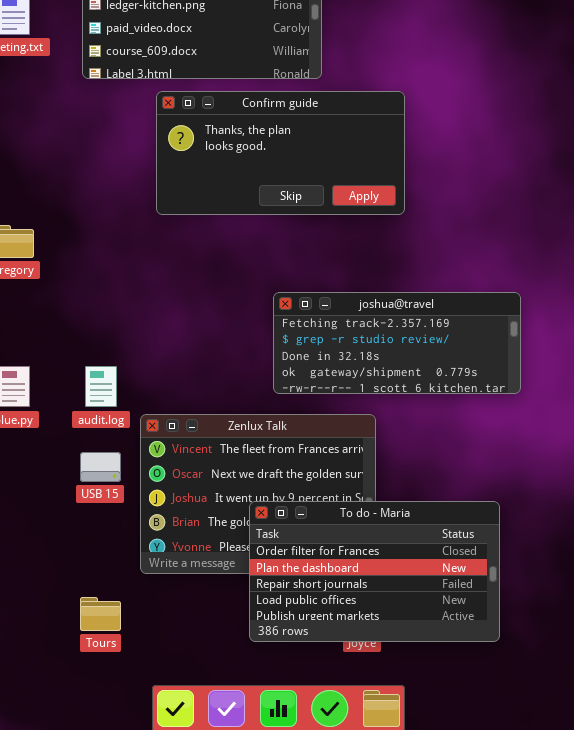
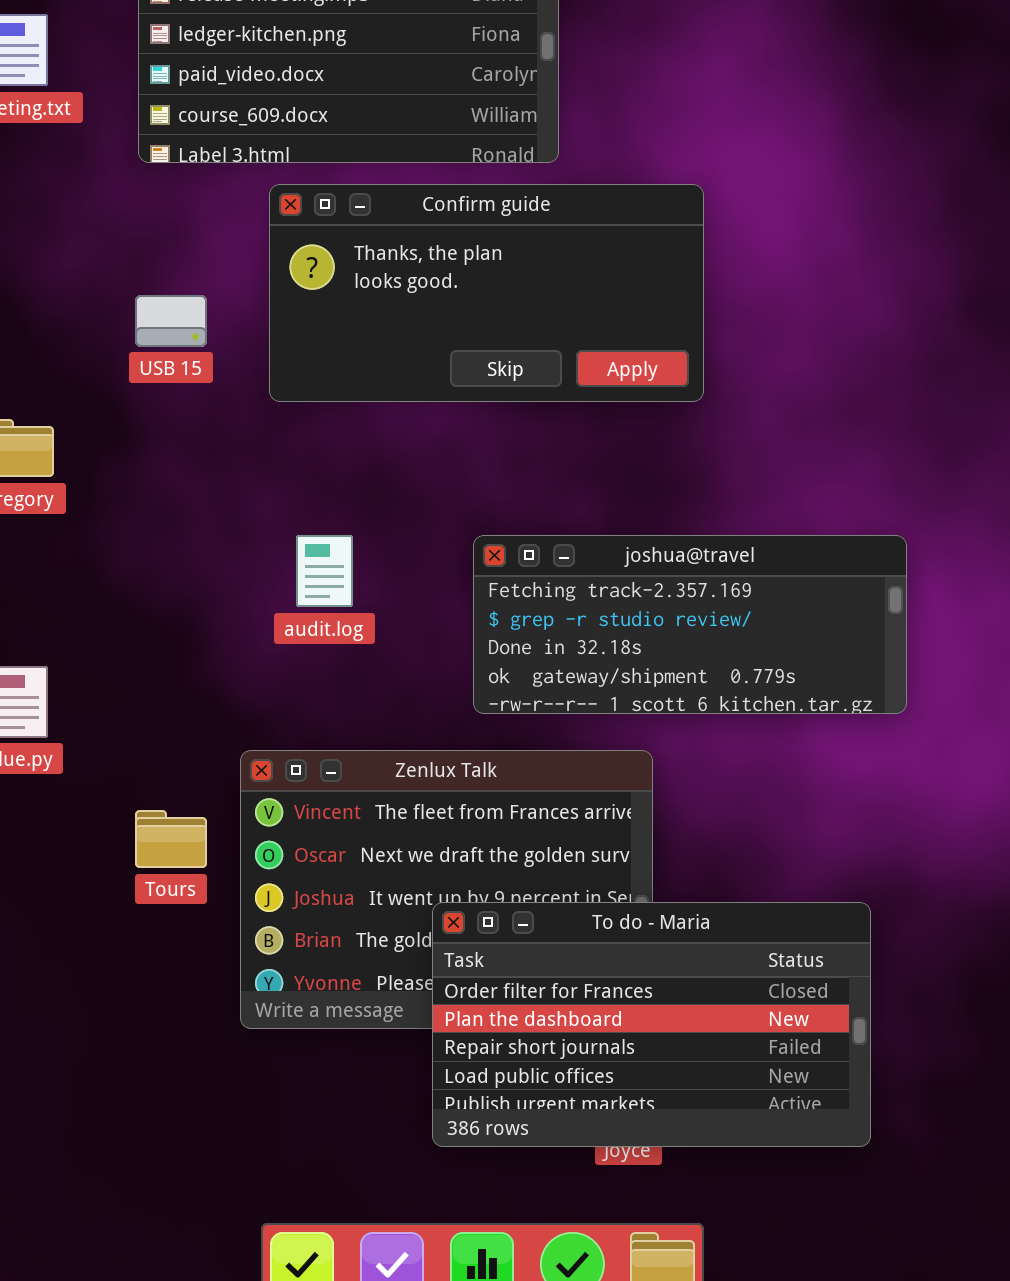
audit.log: [85,366,117,407] -> [296,535,353,607], moved
USB 15: [80,452,121,482] -> [135,295,207,347], moved
Tours: [80,597,121,631] -> [135,810,207,868], moved

